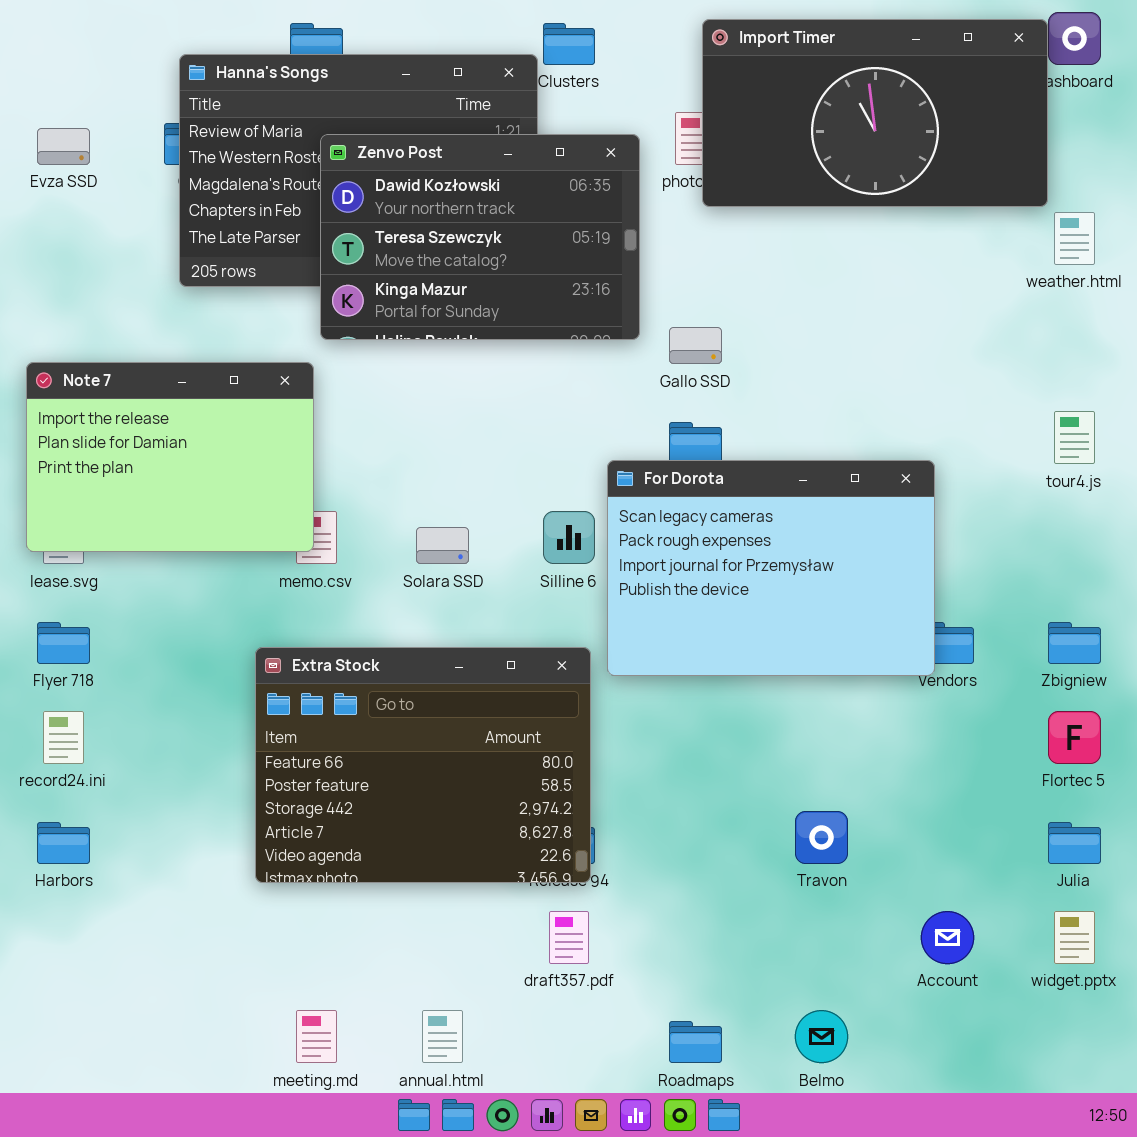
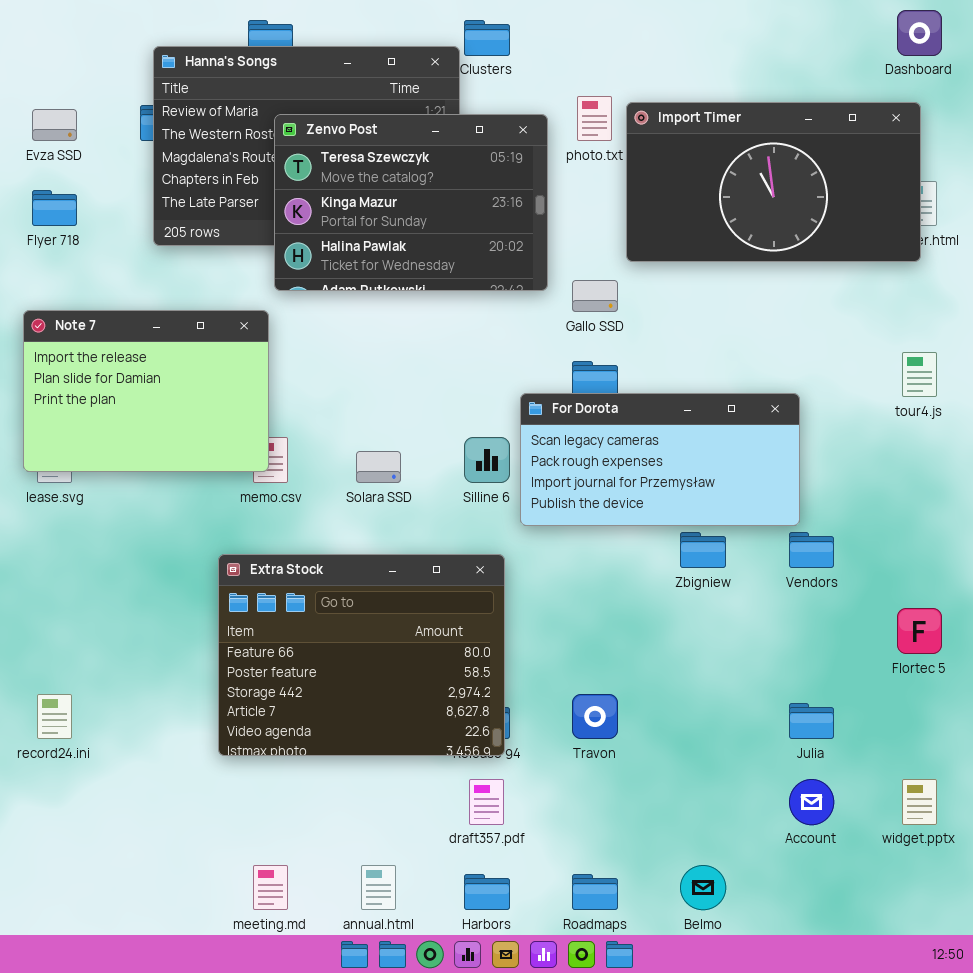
Import Timer: [702,19,1048,207] -> [626,102,921,262], moved
Zenvo Post: [320,134,640,340] -> [274,114,548,291], scrolled down 1 row
For Dorota: [607,460,935,676] -> [520,393,800,526], resized
Flyer 718: [37,622,90,664] -> [32,190,77,226], moved
Zbigniew: [1048,622,1101,664] -> [680,532,726,568], moved
record24.ini: [43,711,84,764] -> [37,694,72,739], moved
Travon: [795,811,848,864] -> [572,694,618,739], moved
Harbors: [37,822,90,864] -> [464,874,510,910], moved
Julia: [1048,822,1101,864] -> [789,703,834,739], moved

